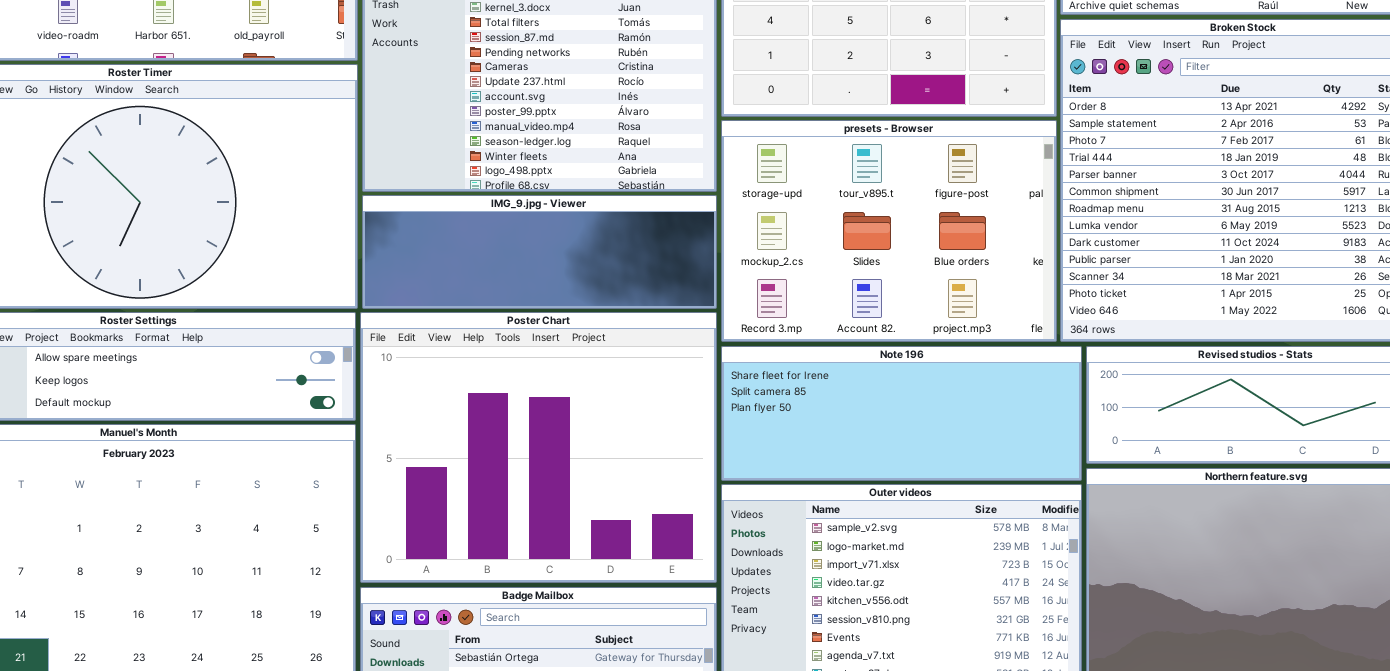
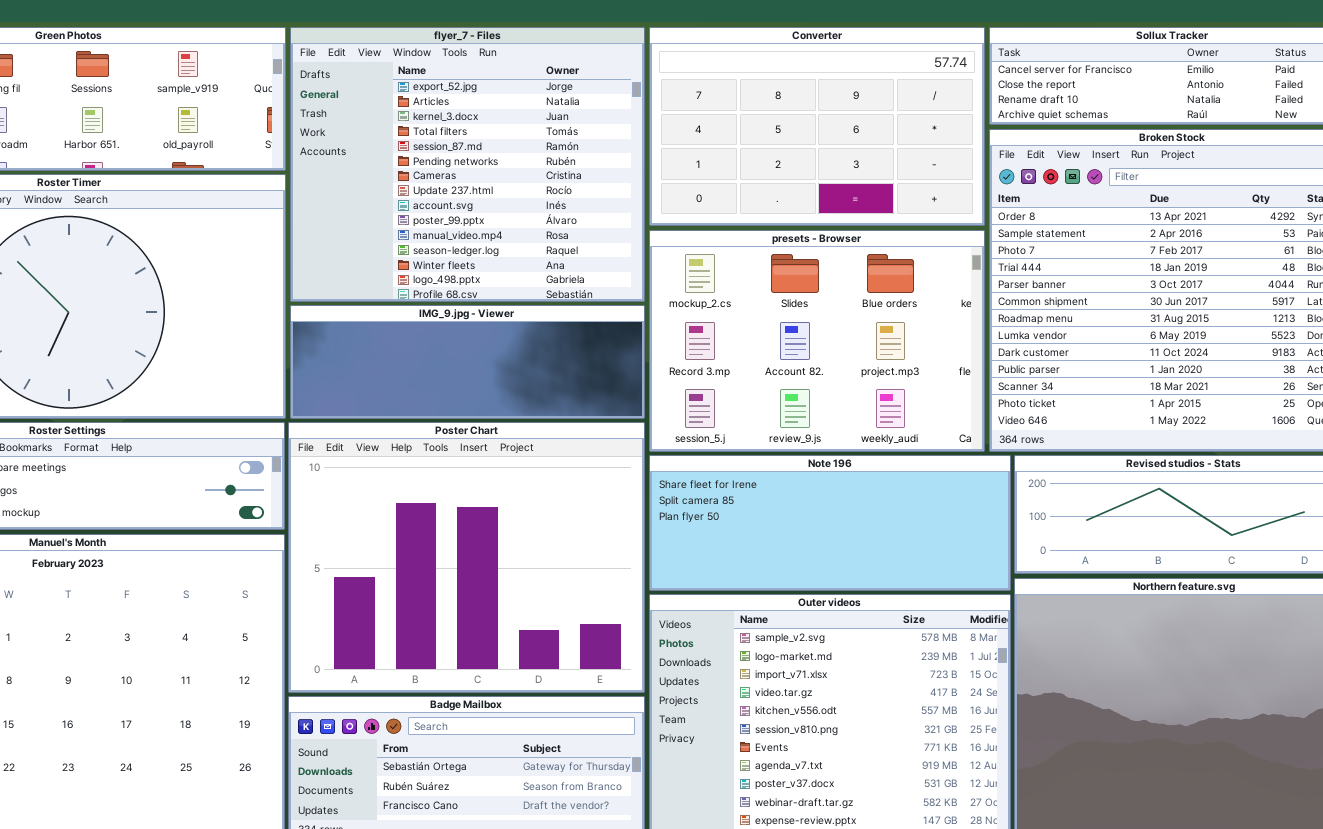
presets - Browser: [721,120,1057,342] -> [649,230,985,452], scrolled down 1 row

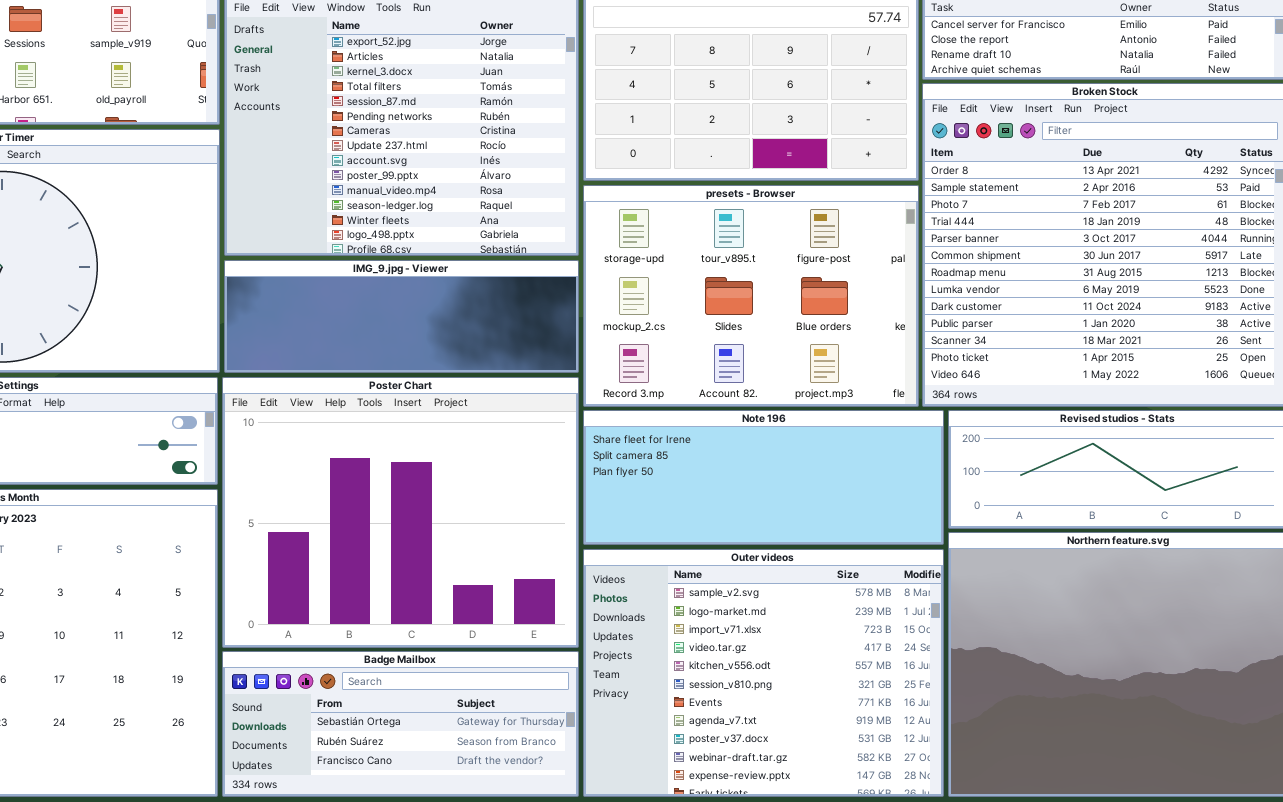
presets - Browser: [649,230,985,452] -> [583,185,919,407], scrolled up 1 row

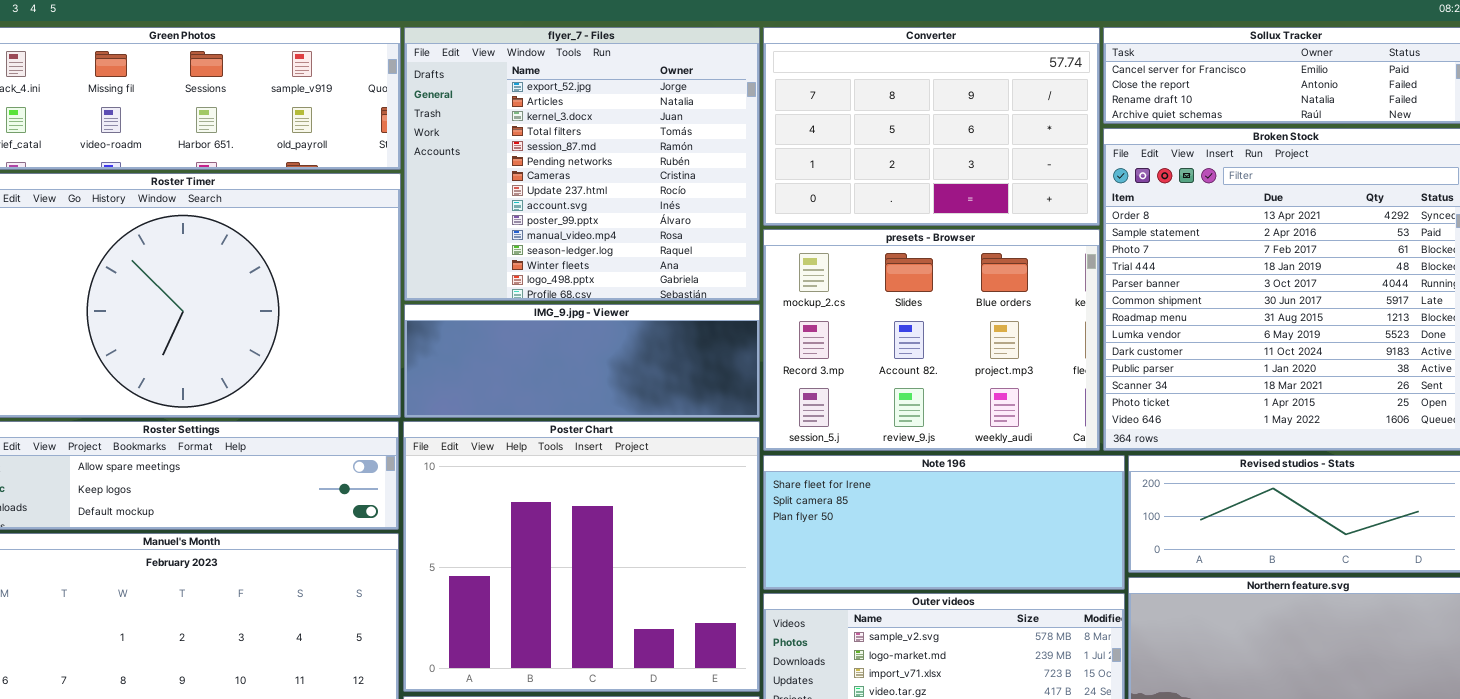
presets - Browser: [583,185,919,407] -> [763,229,1100,451], scrolled down 1 row

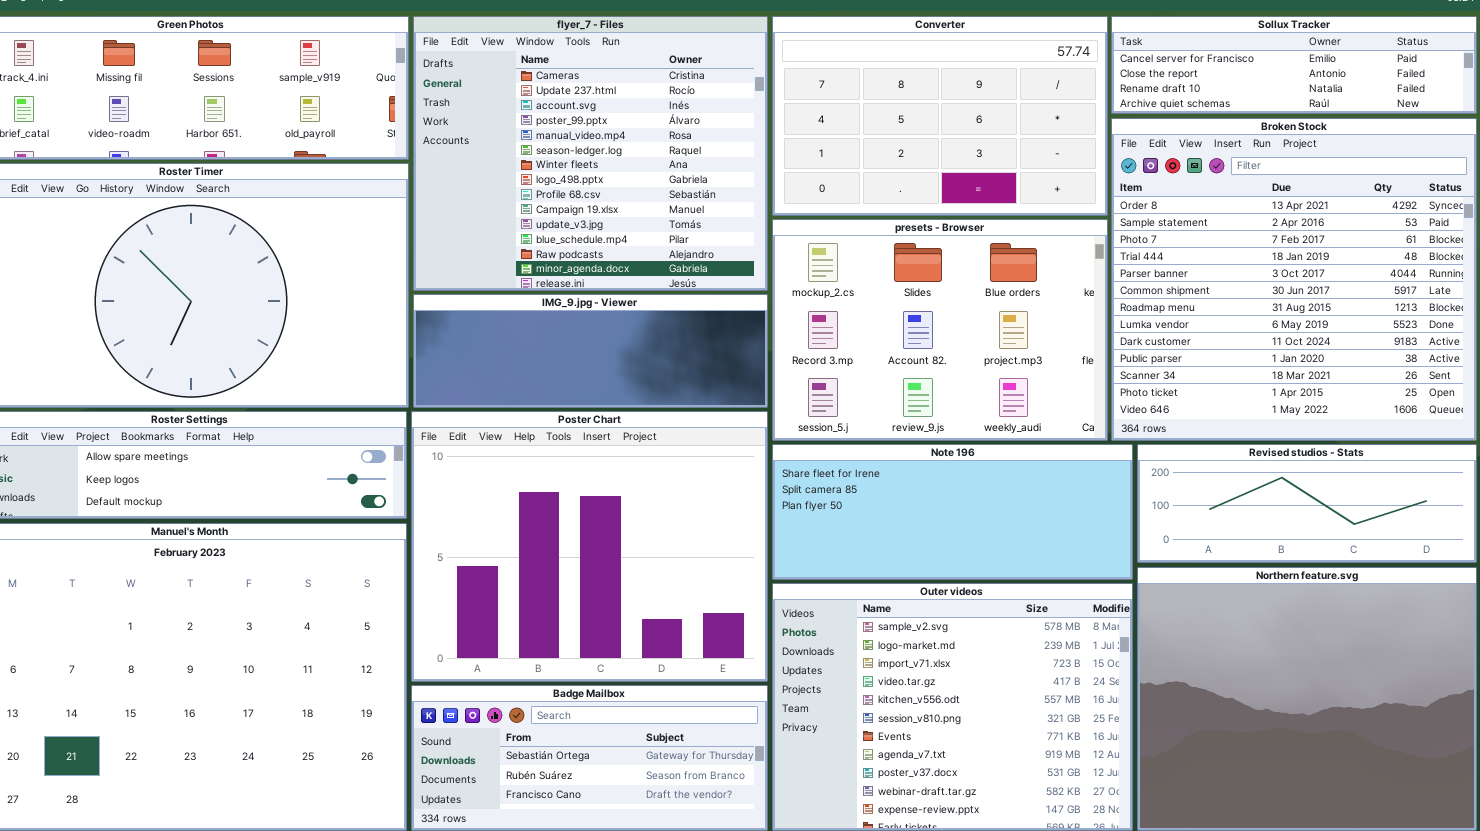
flyer_7 - Files: [404,27,760,301] -> [413,16,768,291], scrolled down 6 rows

